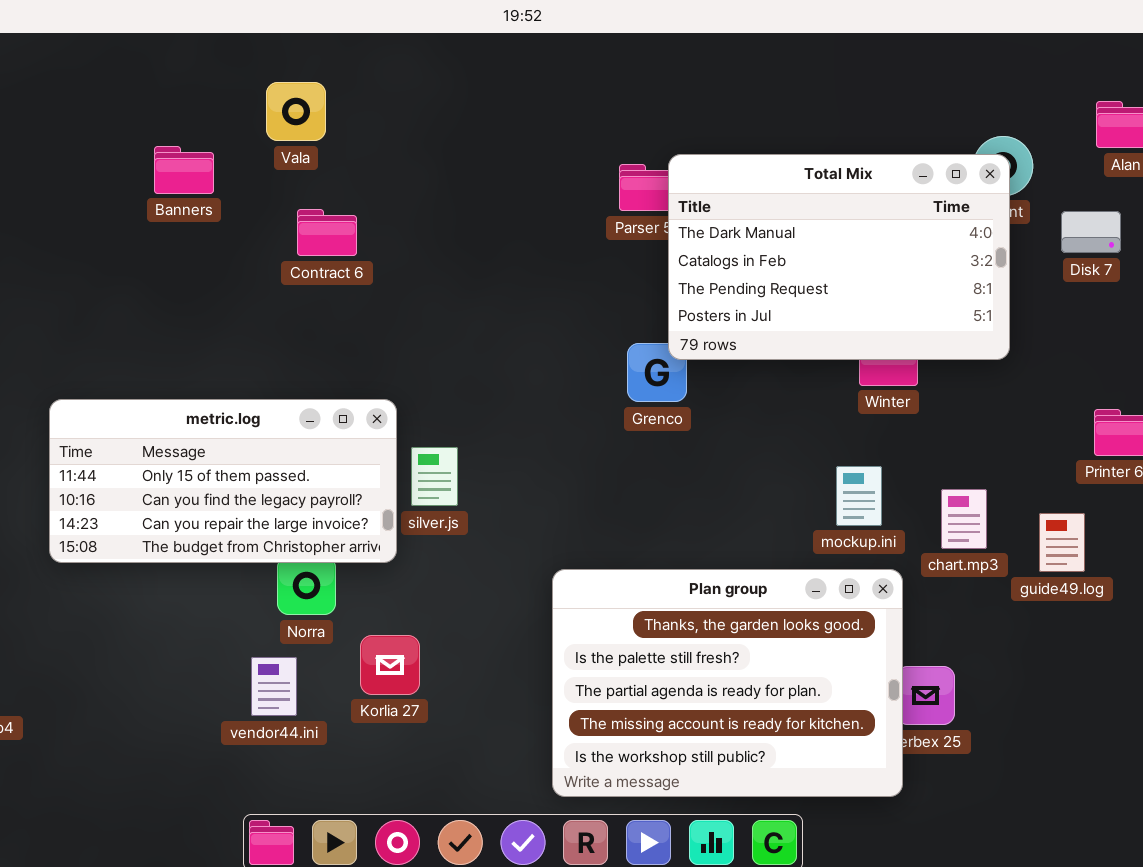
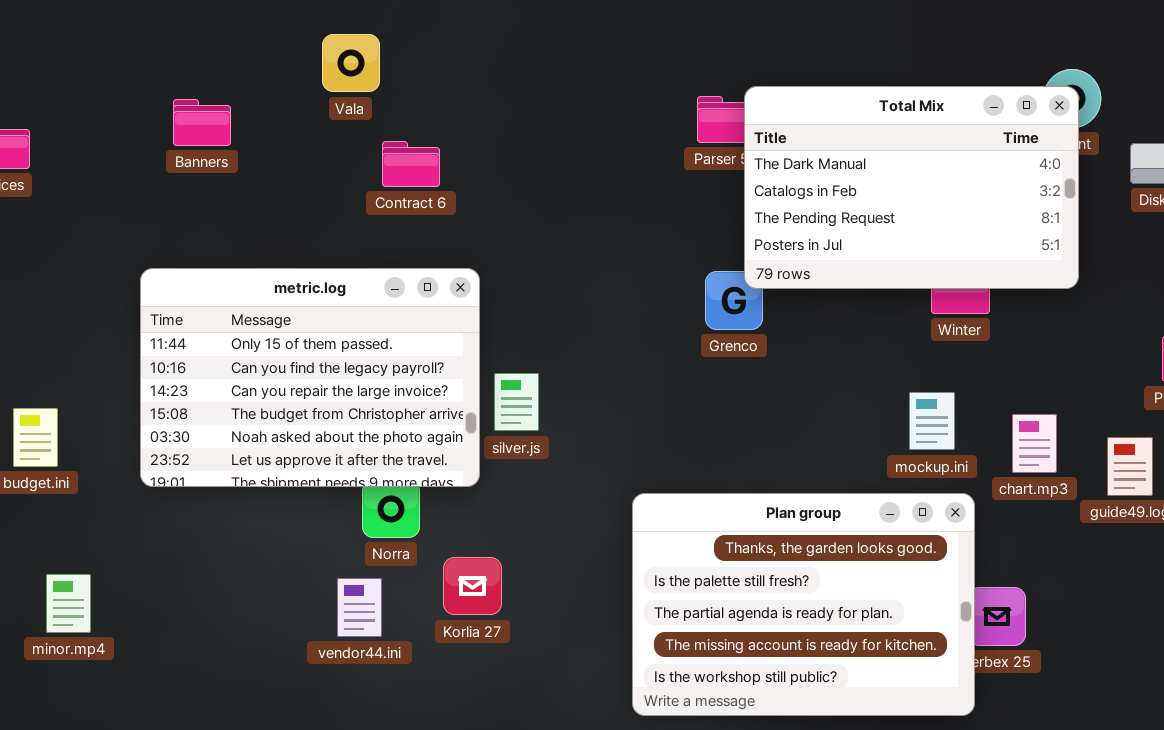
Vala: [266,82,326,141] -> [322,34,380,92], moved
Banners: [154,146,214,194] -> [173,99,231,146], moved
metric.log: [49,399,397,563] -> [140,268,480,487], resized

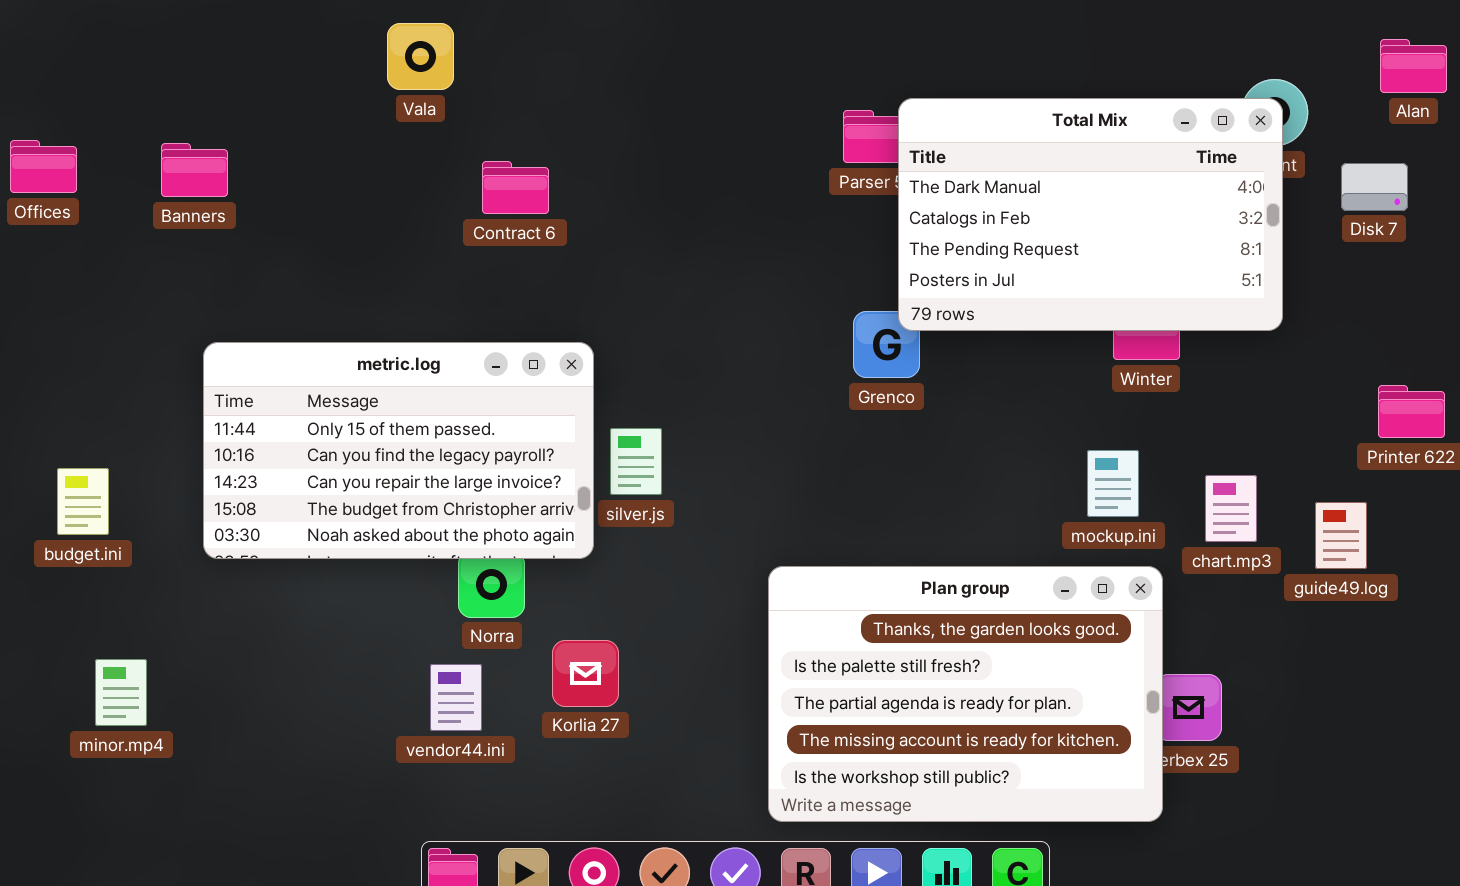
Vala: [322,34,380,92] -> [387,23,454,90], moved
Banners: [173,99,231,146] -> [161,143,228,197], moved
metric.log: [140,268,480,487] -> [203,342,594,559], resized

